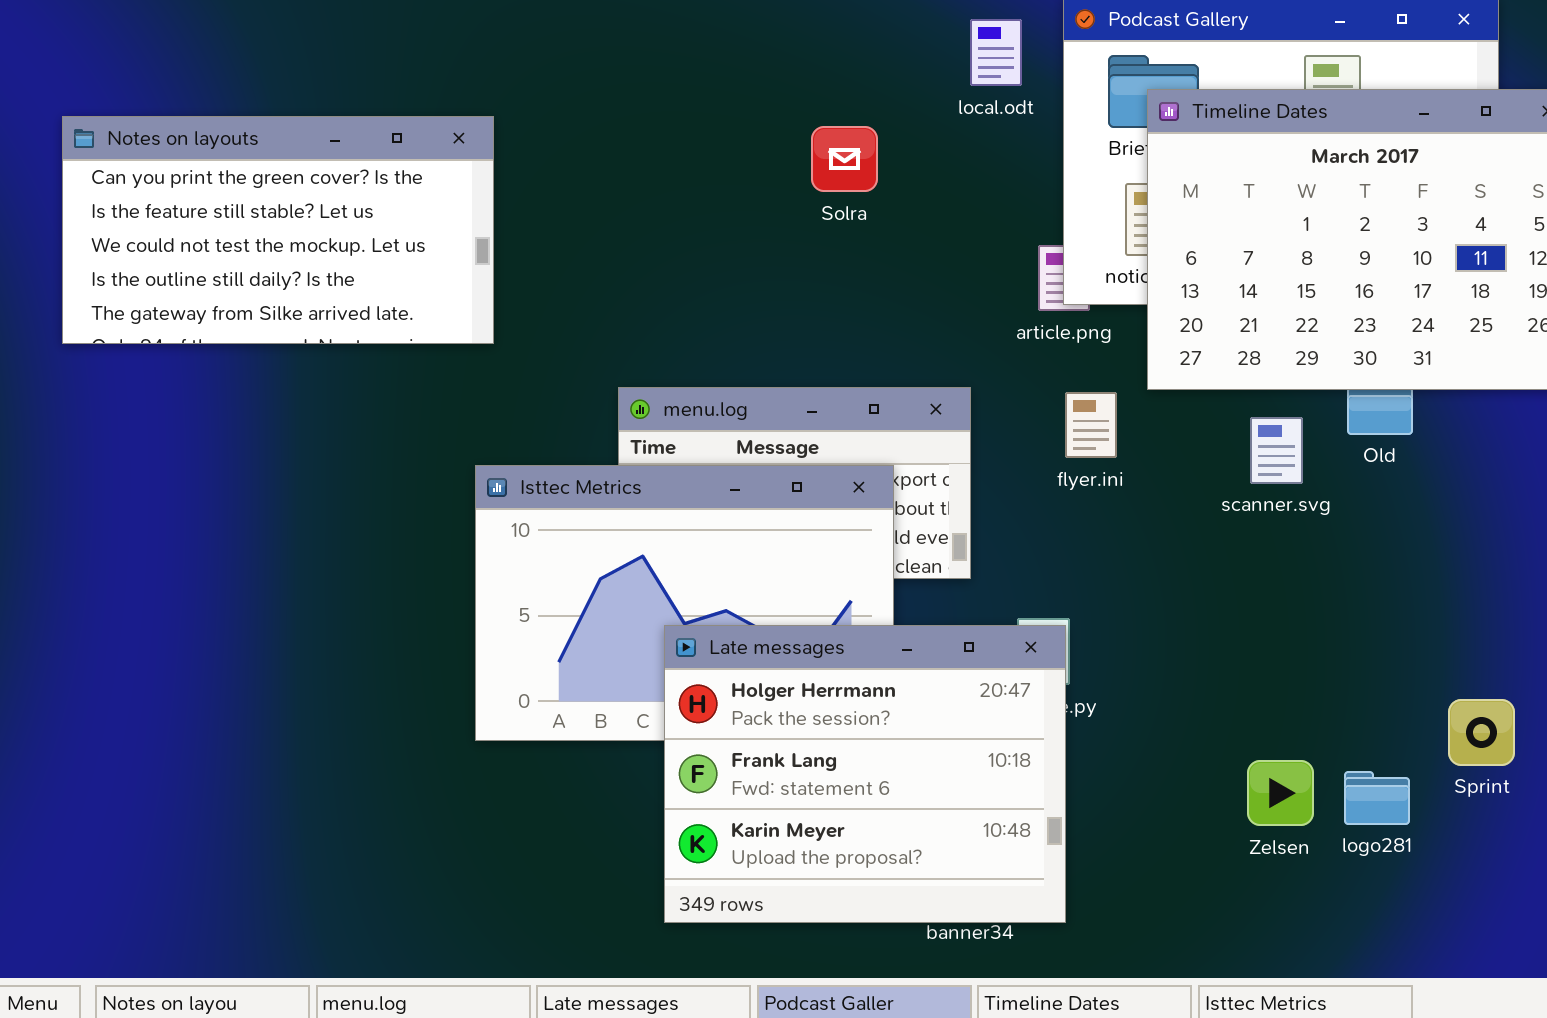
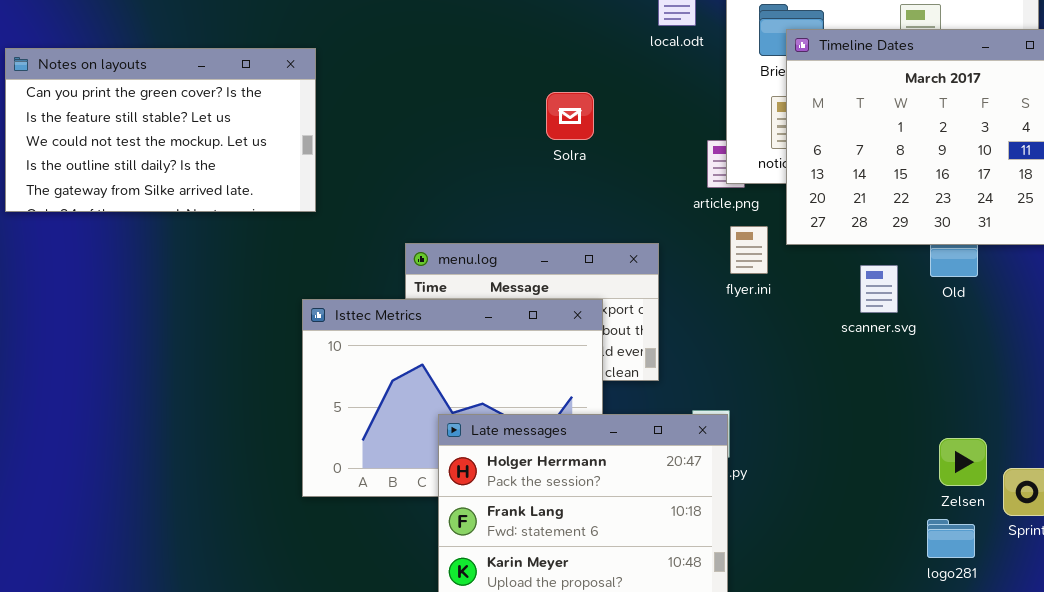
Solra: [811,126,878,192] -> [546,92,594,140], moved
flyer.ini: [1065,392,1117,458] -> [730,226,768,274], moved
Zelsen: [1247,760,1314,826] -> [939,438,987,486], moved

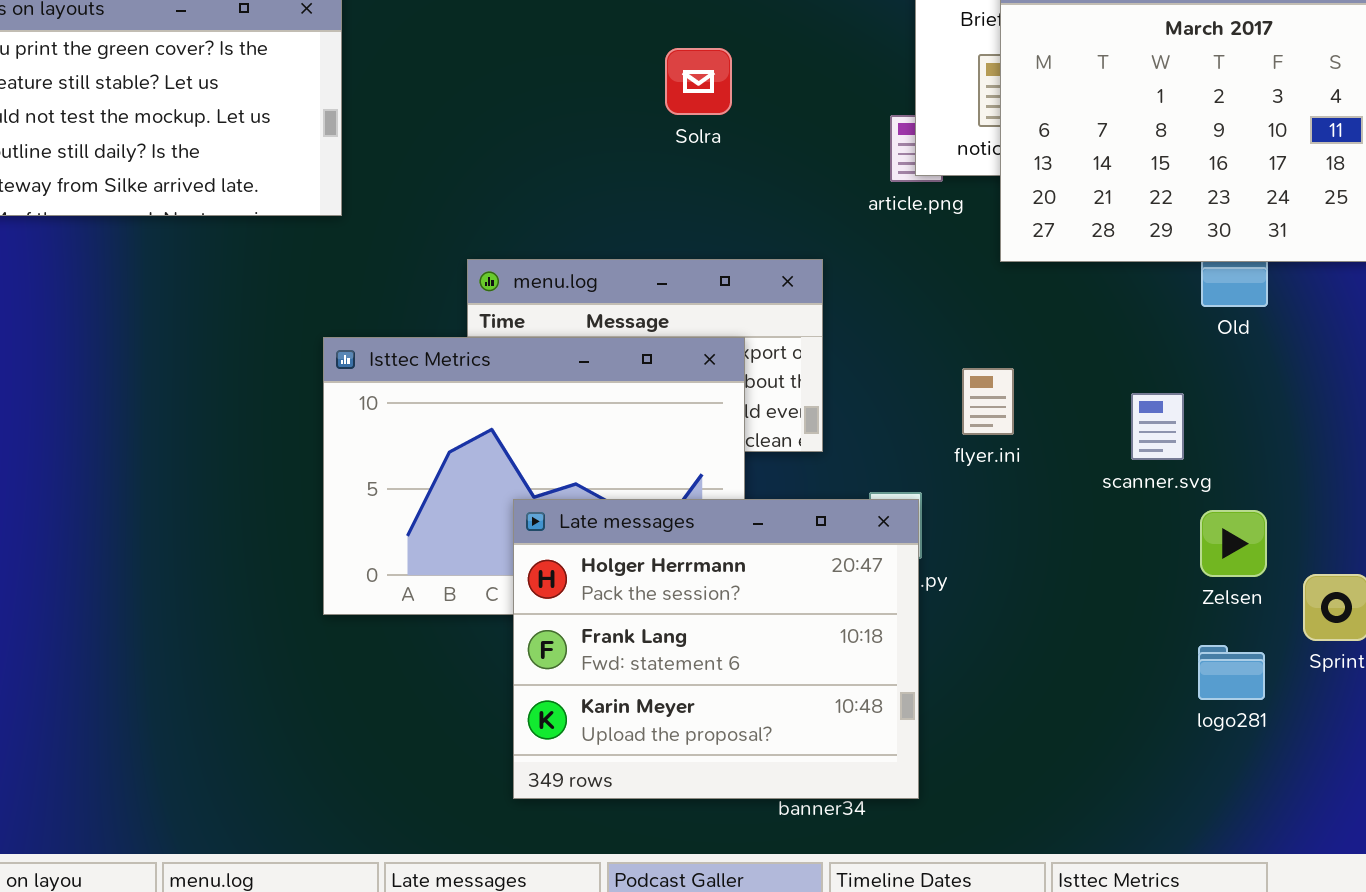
flyer.ini: [730,226,768,274] -> [962,368,1014,435], moved
scanner.svg: [860,265,898,313] -> [1131,393,1184,460], moved
Zelsen: [939,438,987,486] -> [1200,510,1267,577], moved

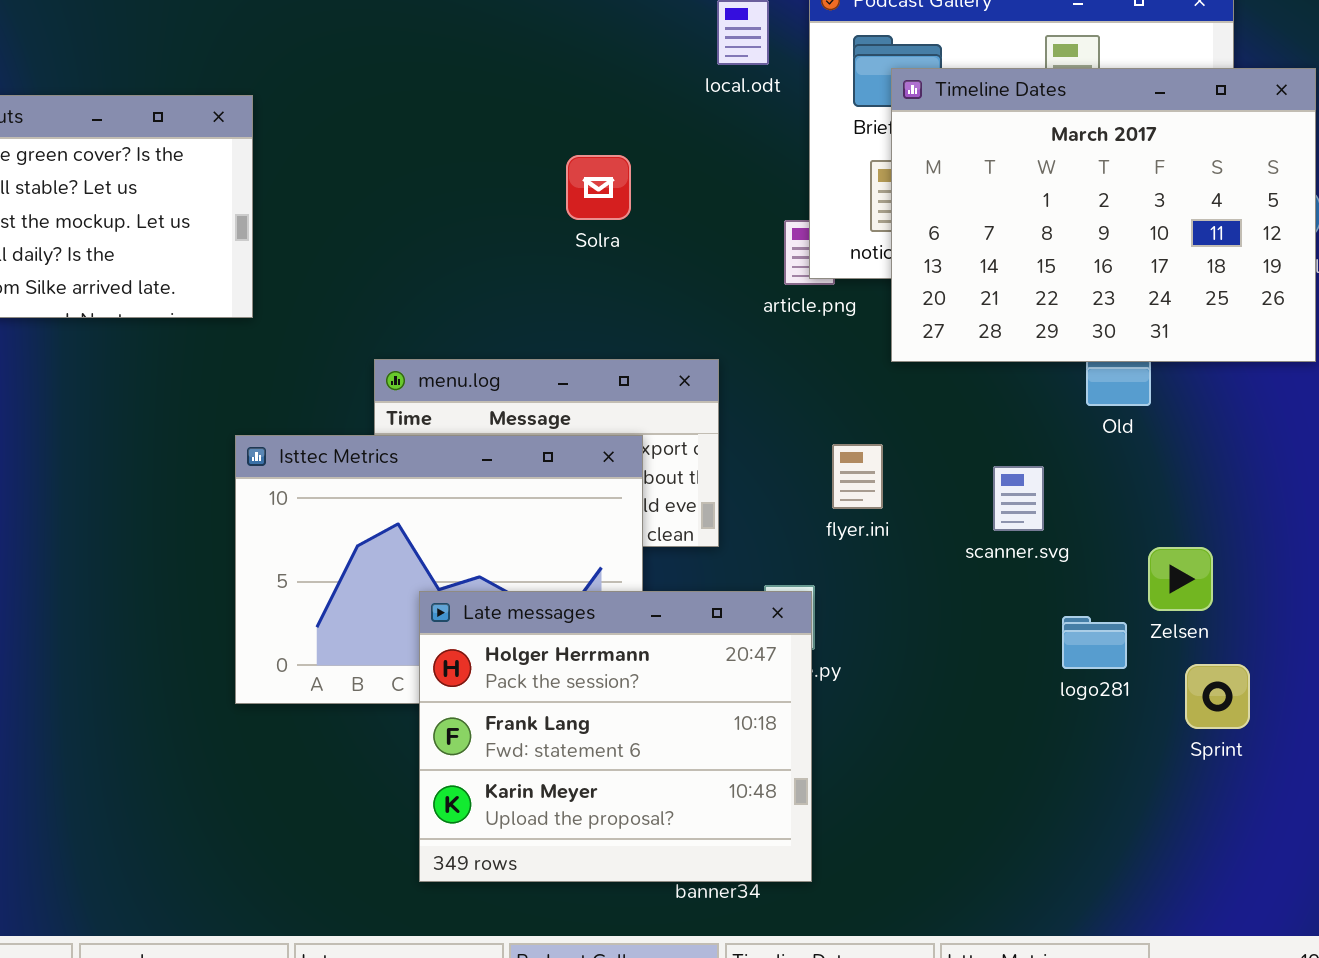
flyer.ini: [962,368,1014,435] -> [832,444,883,509], moved
scanner.svg: [1131,393,1184,460] -> [993,466,1044,531], moved
Zelsen: [1200,510,1267,577] -> [1148,547,1213,611], moved
logo281: [1198,645,1265,700] -> [1062,616,1127,669], moved

